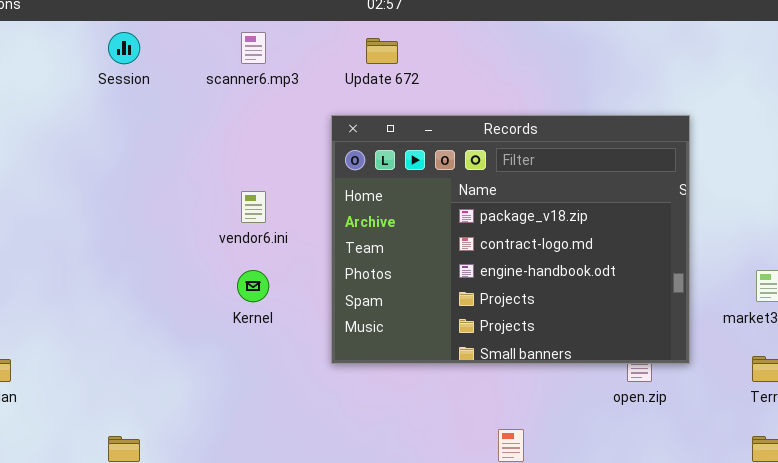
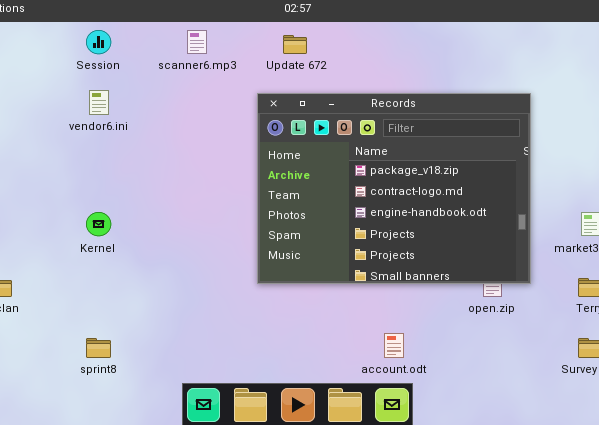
vendor6.ini: [241,191,266,223] -> [89,90,109,115], moved
Kernel: [237,270,269,302] -> [86,212,111,236], moved

